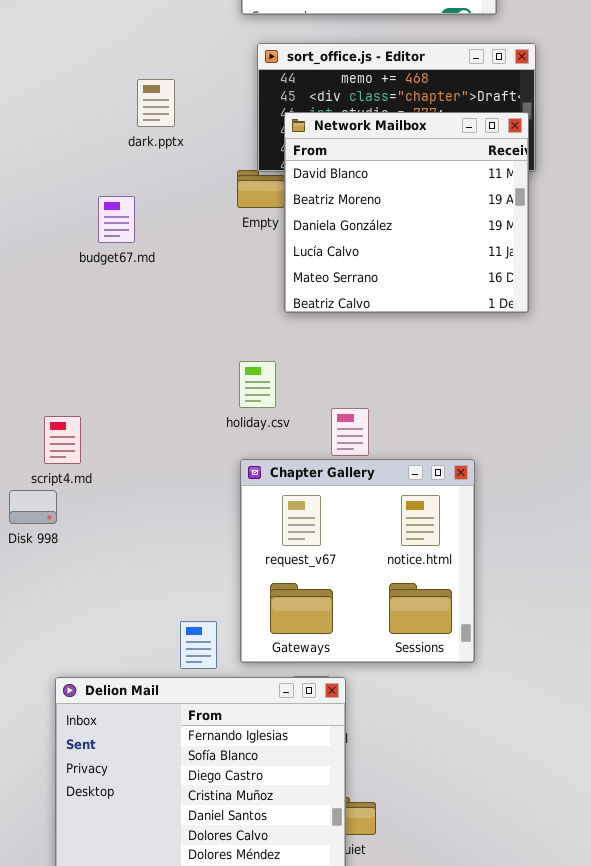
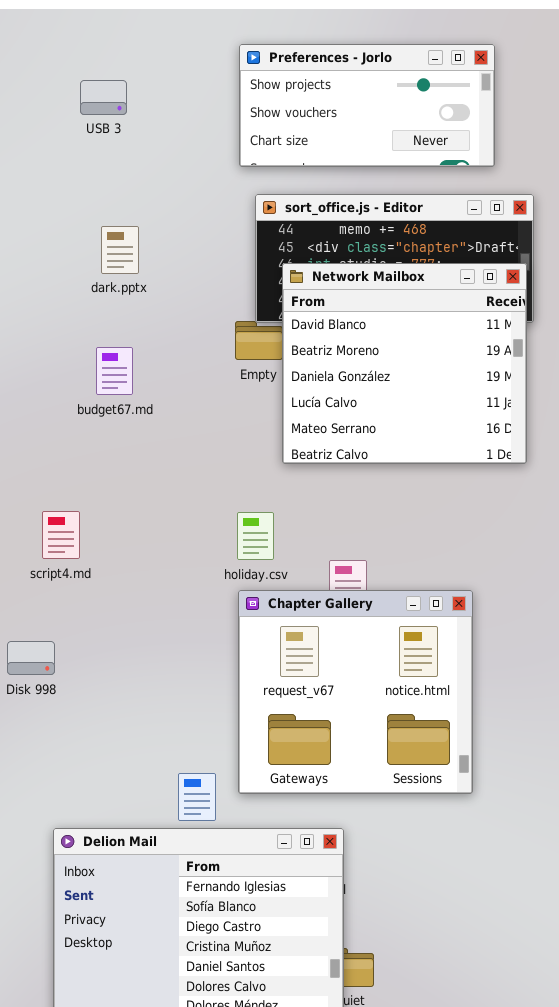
dark.pptx: [137,79,175,127] -> [101,226,139,274], moved
script4.md: [44,416,81,464] -> [42,511,80,559], moved
Chapter Gallery: [240,459,475,663] -> [238,590,473,794], moved

